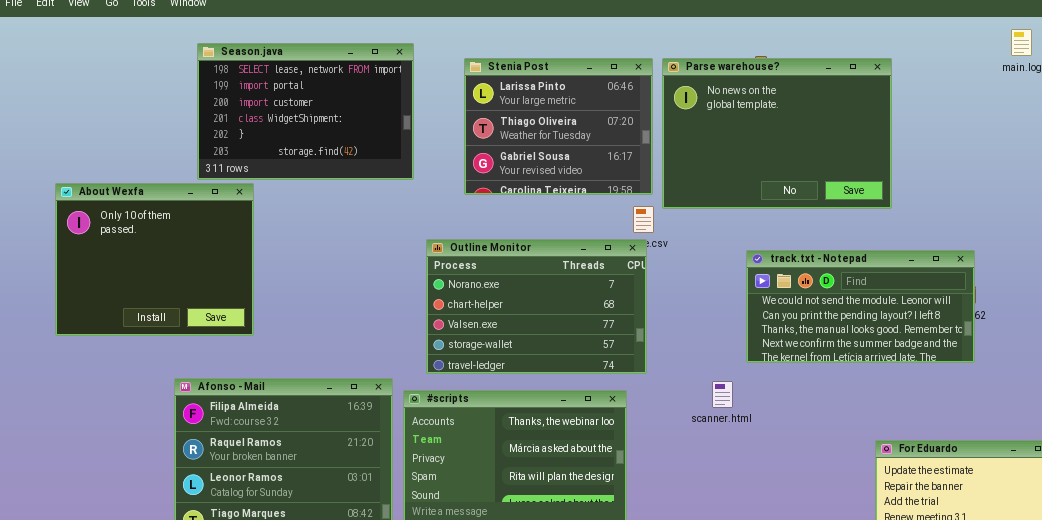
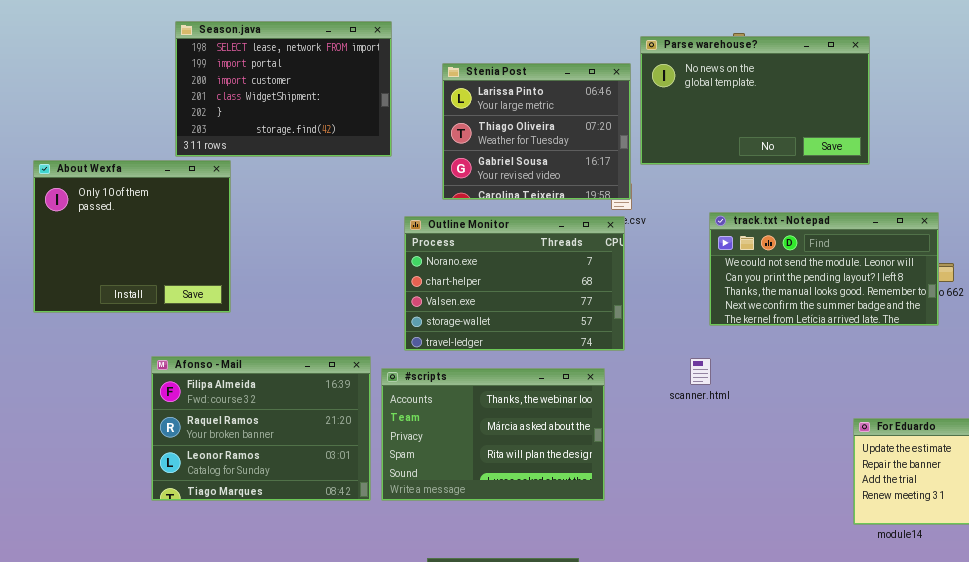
Stenia Post: [464,58,653,195] -> [442,63,631,200], moved
Parse warehouse?: [662,58,892,209] -> [640,36,870,165], resized
track.txt - Notepad: [746,250,975,363] -> [709,212,939,326], moved

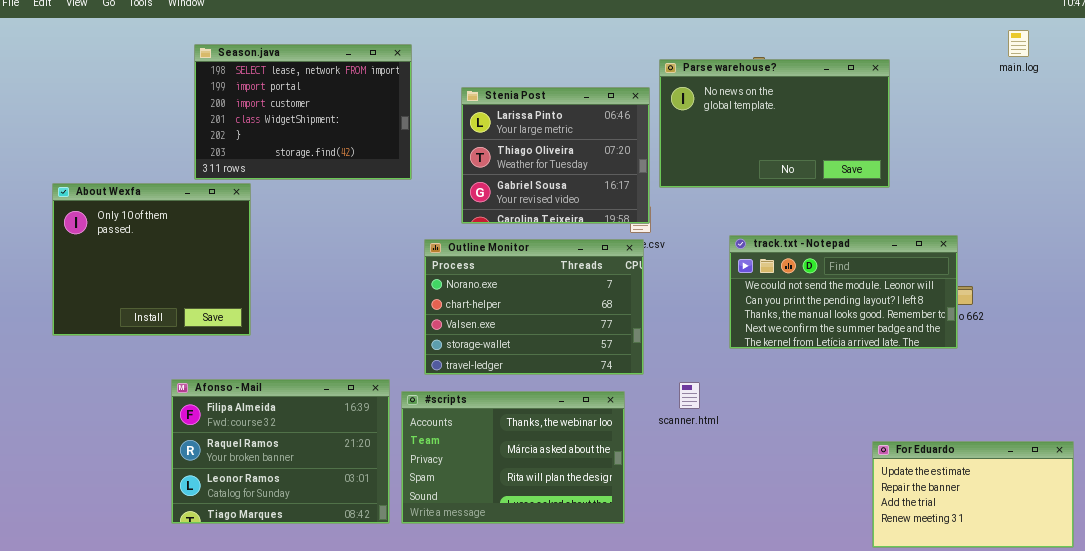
scanner.html: [690,358,711,385] -> [679,382,700,409], moved

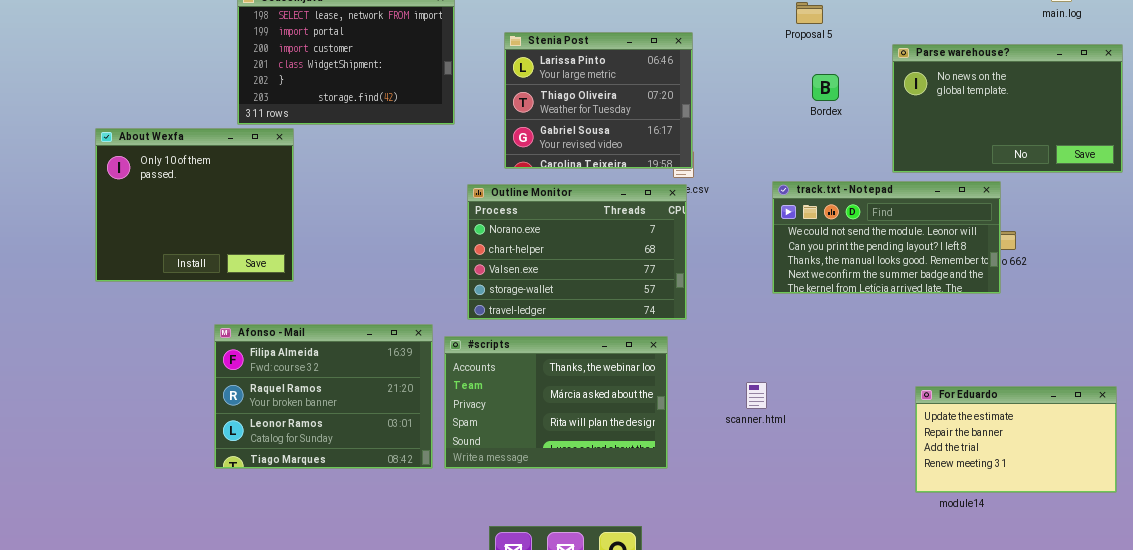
Parse warehouse?: [659,59,890,188] -> [892,44,1123,173], moved
scanner.html: [679,382,700,409] -> [746,382,767,409], moved

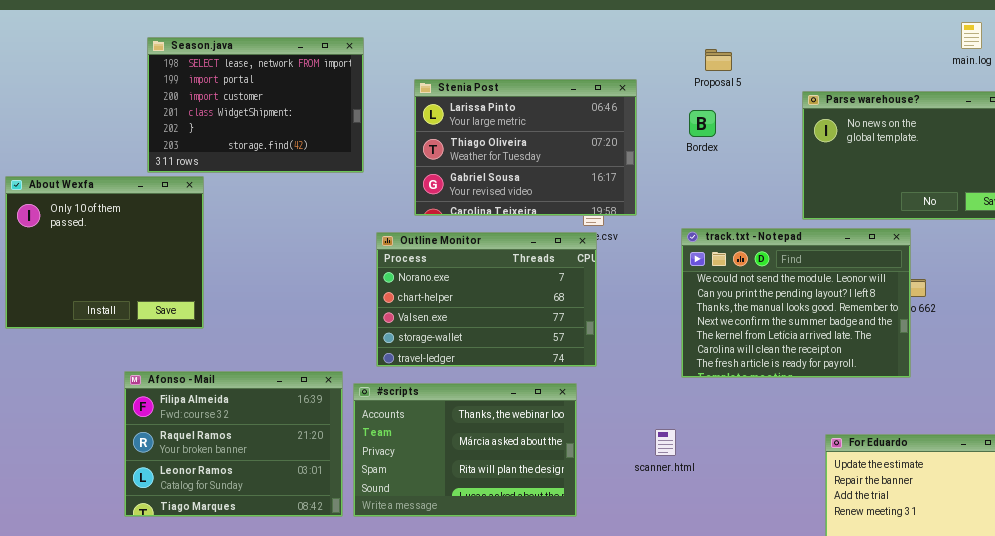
Stenia Post: [504,32,693,169] -> [414,79,637,216], resized
Bordex: [812,74,839,101] -> [689,110,716,137], moved
track.txt - Notepad: [772,181,1001,294] -> [681,228,911,378], resized

